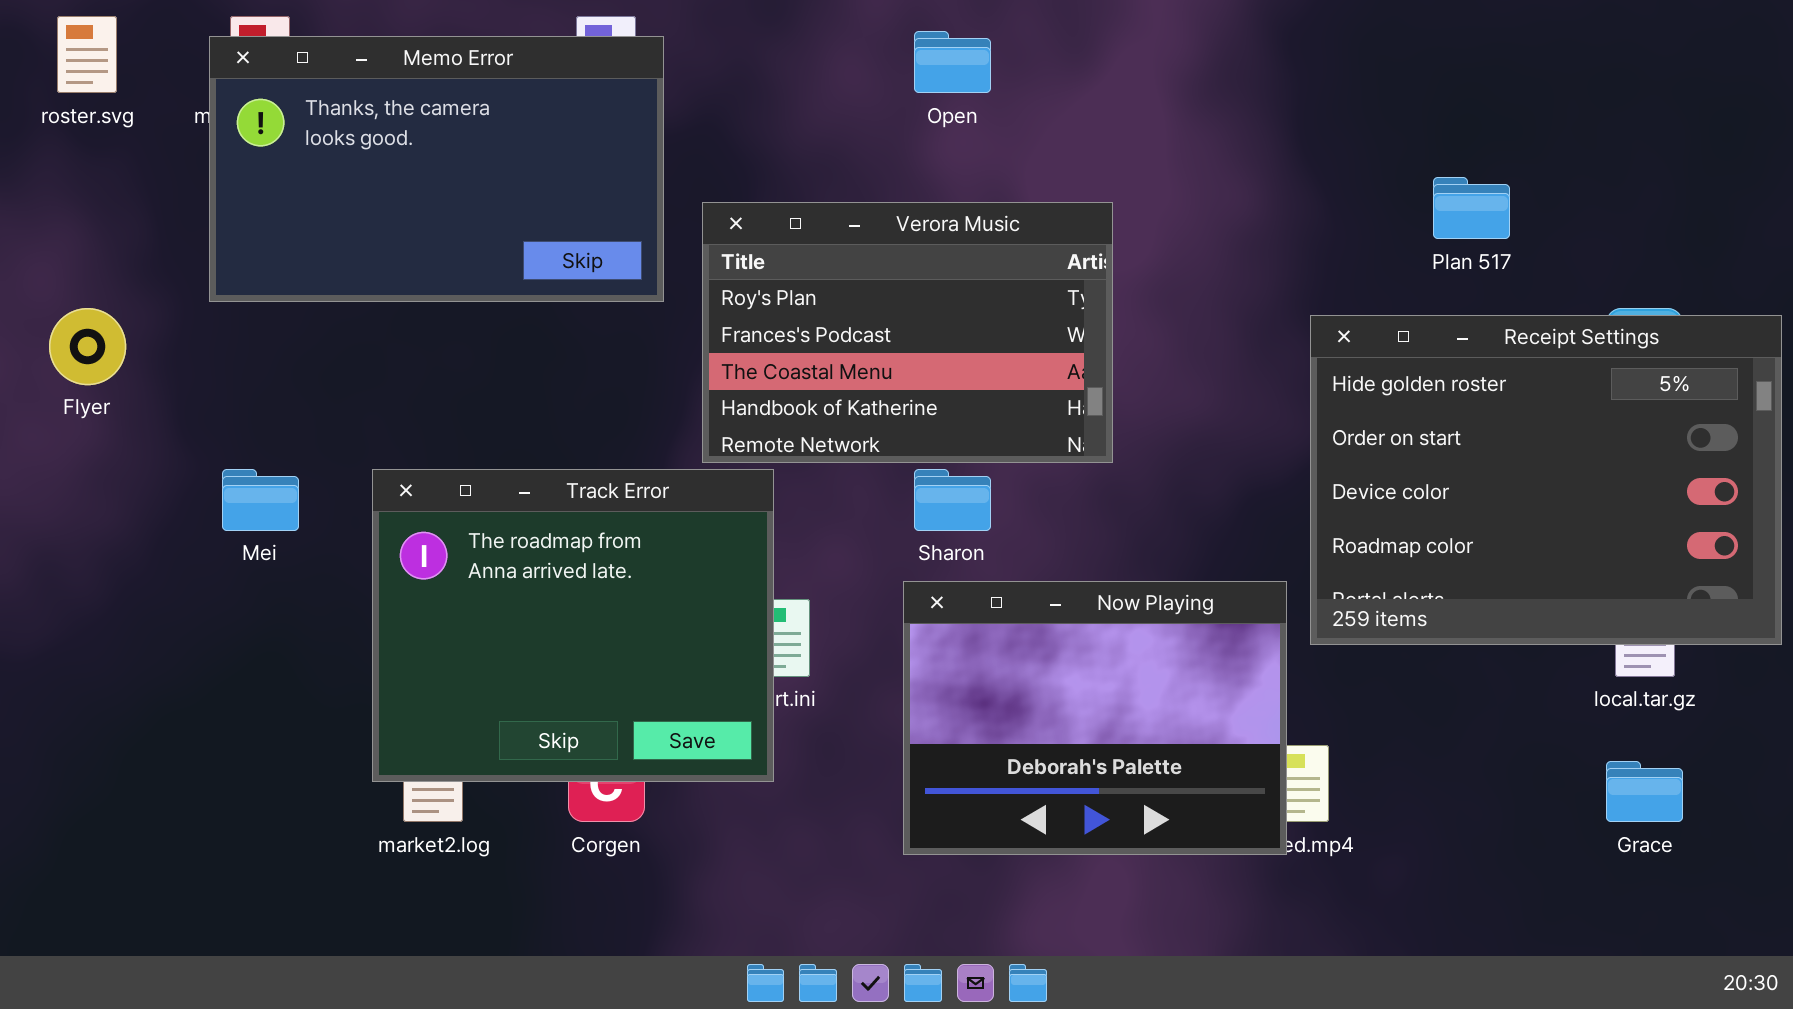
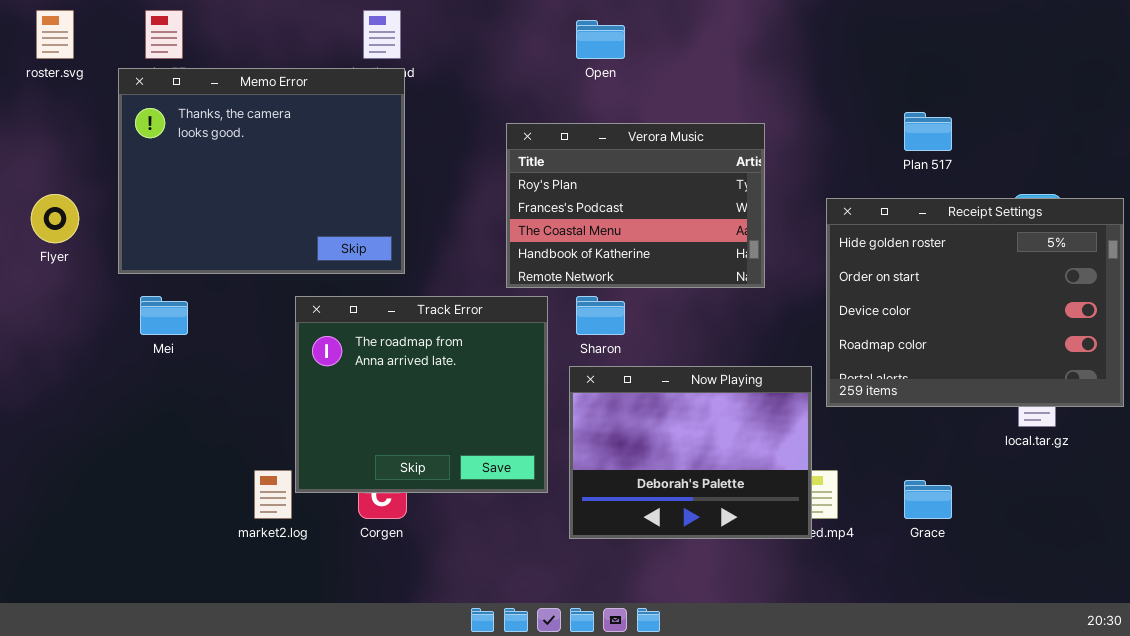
Memo Error: [209,36,664,302] -> [118,68,405,274], moved, resized
Verora Music: [702,202,1113,463] -> [506,123,765,288], moved
Track Error: [372,469,774,782] -> [295,296,548,493], moved
Grace: [1606,761,1683,822] -> [904,480,952,519], moved

